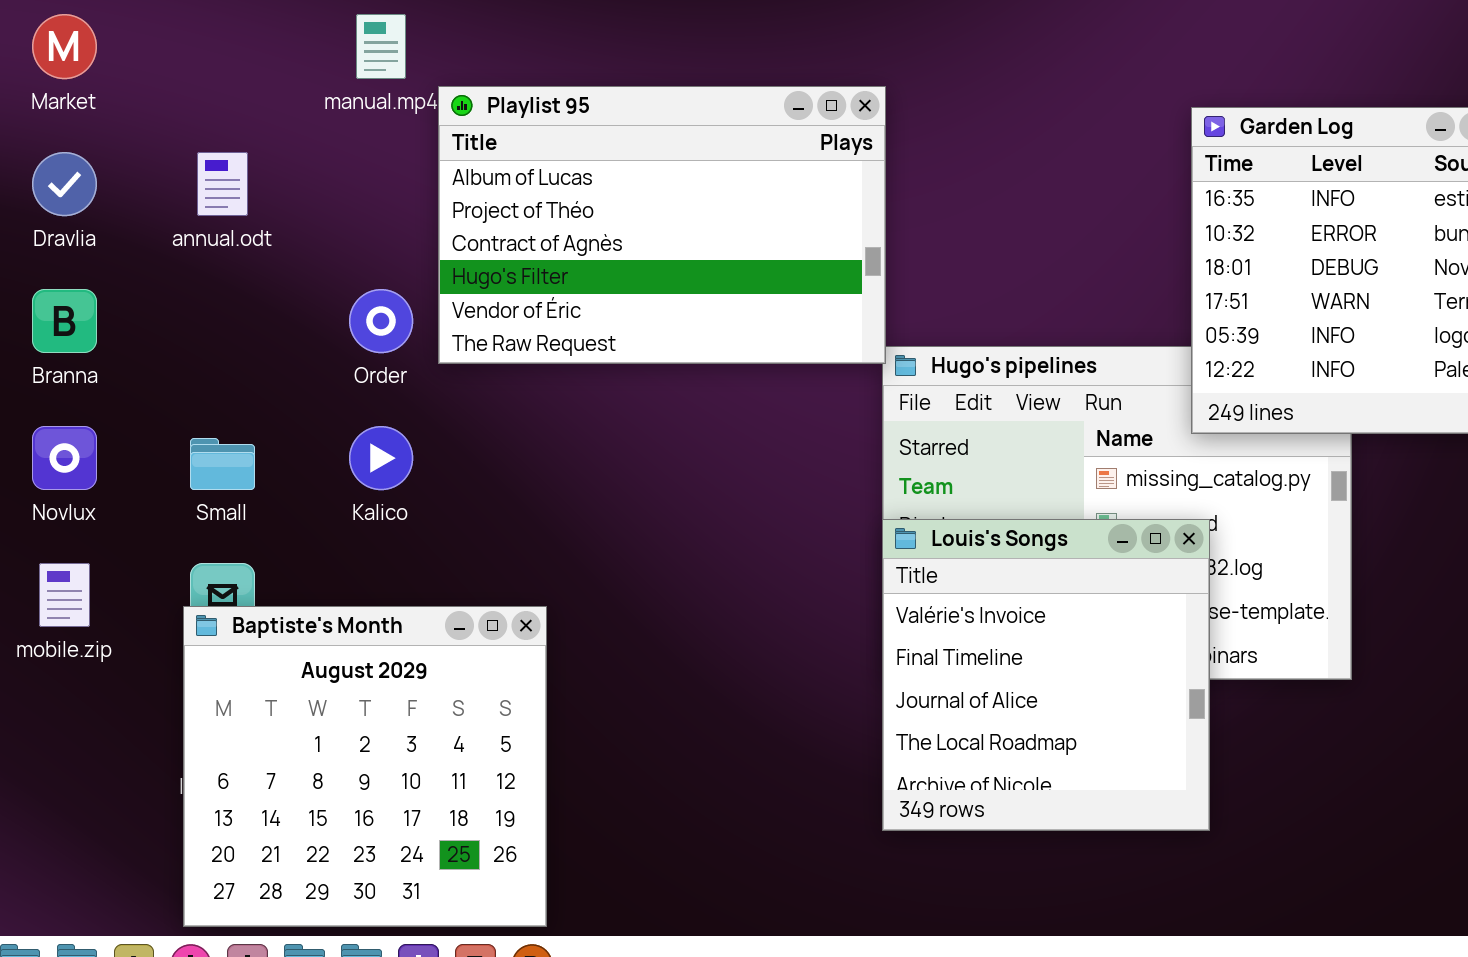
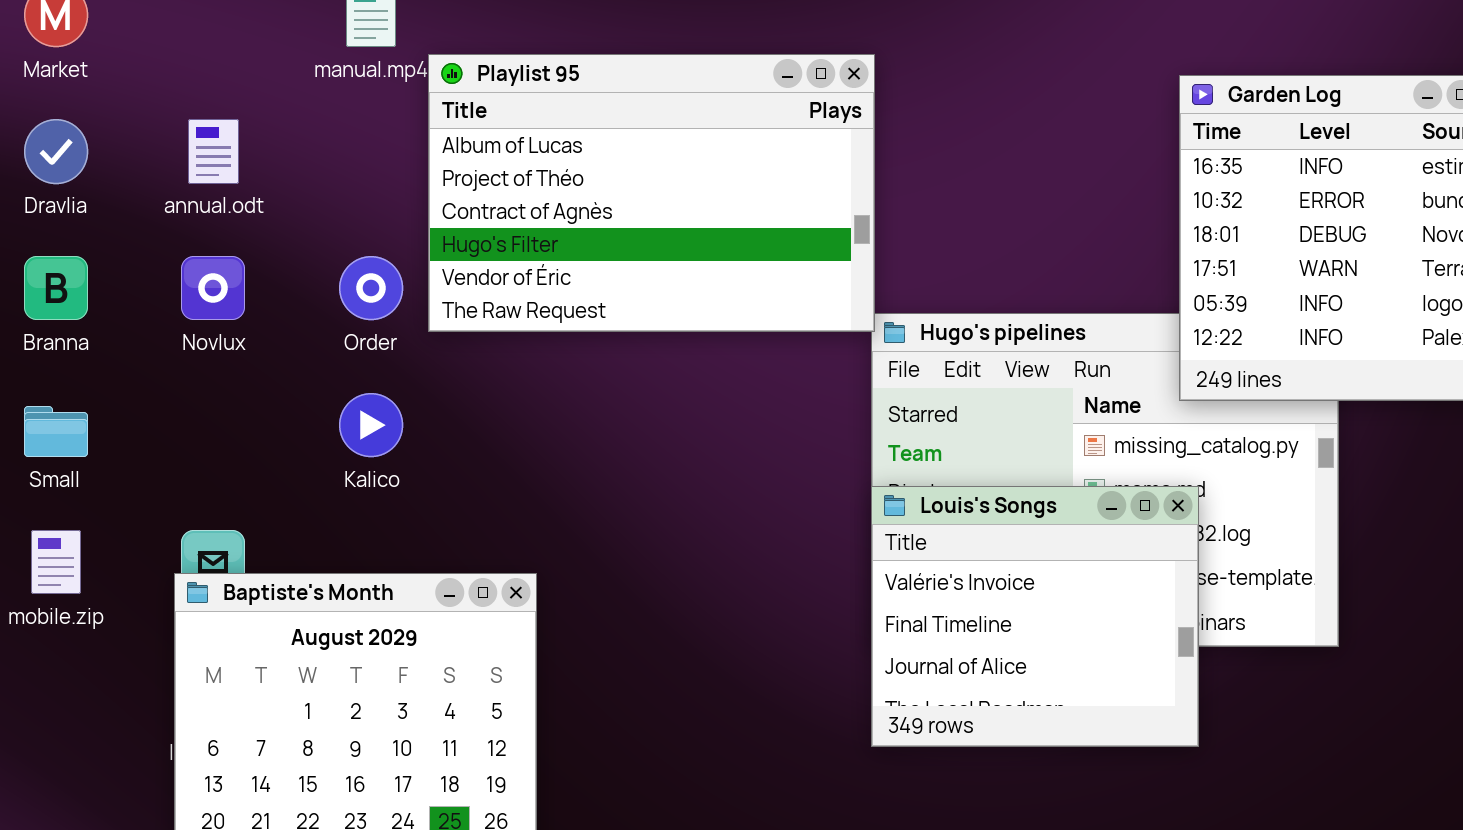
Novlux: [32,426,97,490] -> [181,256,245,320], moved
Small: [190,438,255,490] -> [24,406,88,457], moved
Louis's Songs: [882,519,1210,831] -> [871,486,1199,747], resized

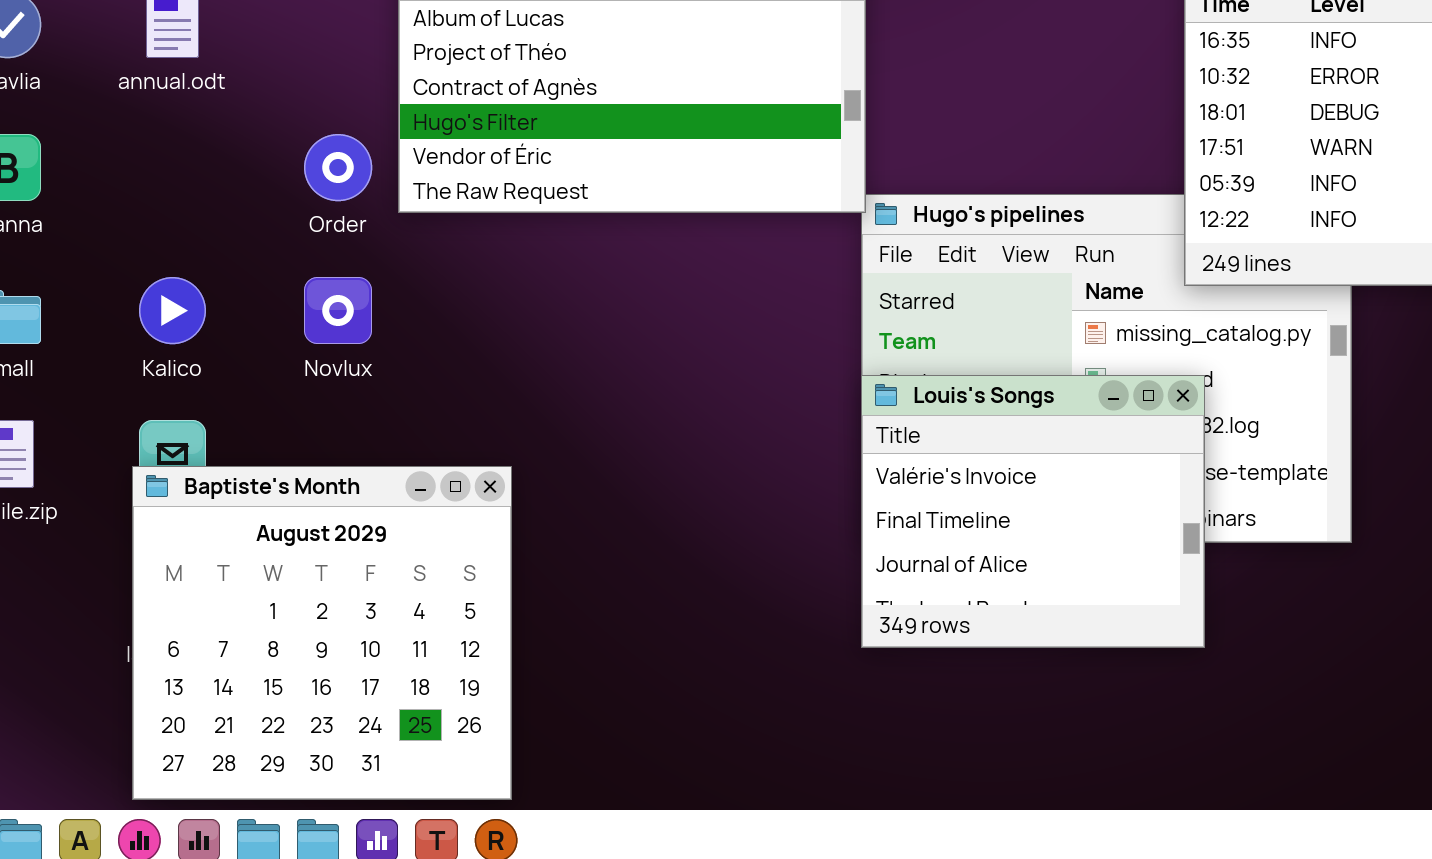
Novlux: [181,256,245,320] -> [304,277,372,344], moved
Kalico: [339,393,403,457] -> [139,277,206,344], moved

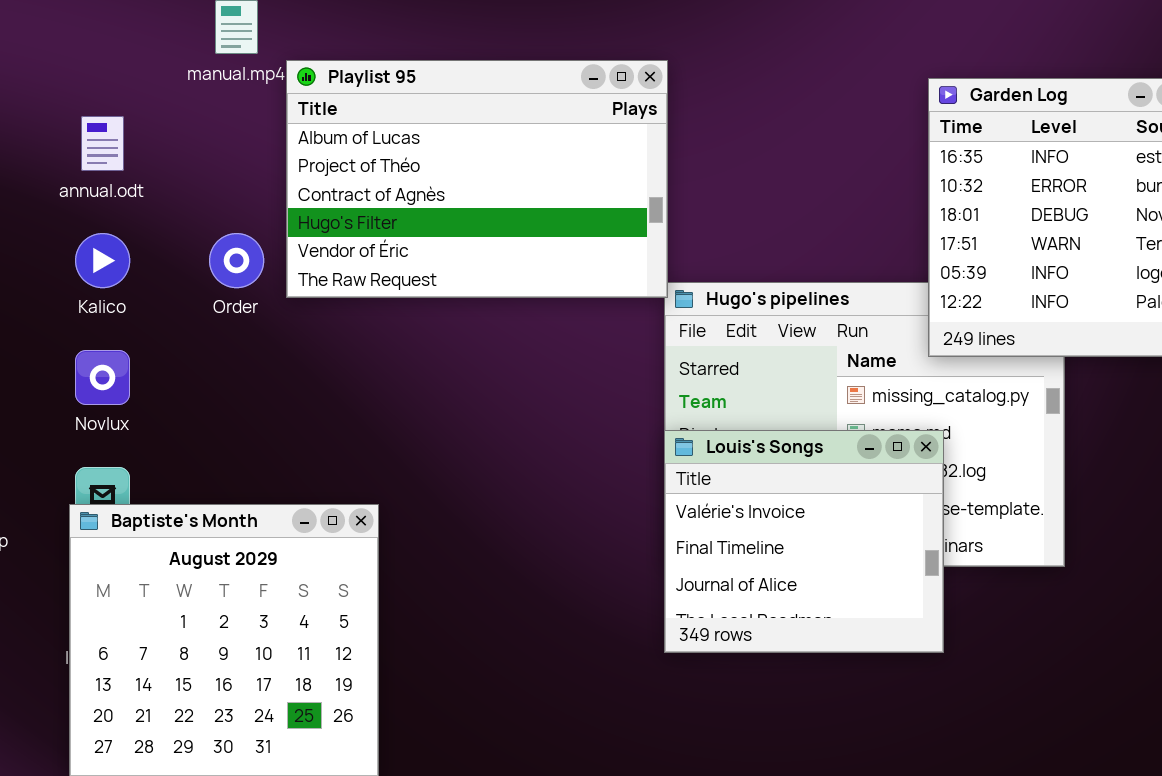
Kalico: [139,277,206,344] -> [75,233,130,288], moved
Novlux: [304,277,372,344] -> [75,350,130,405], moved

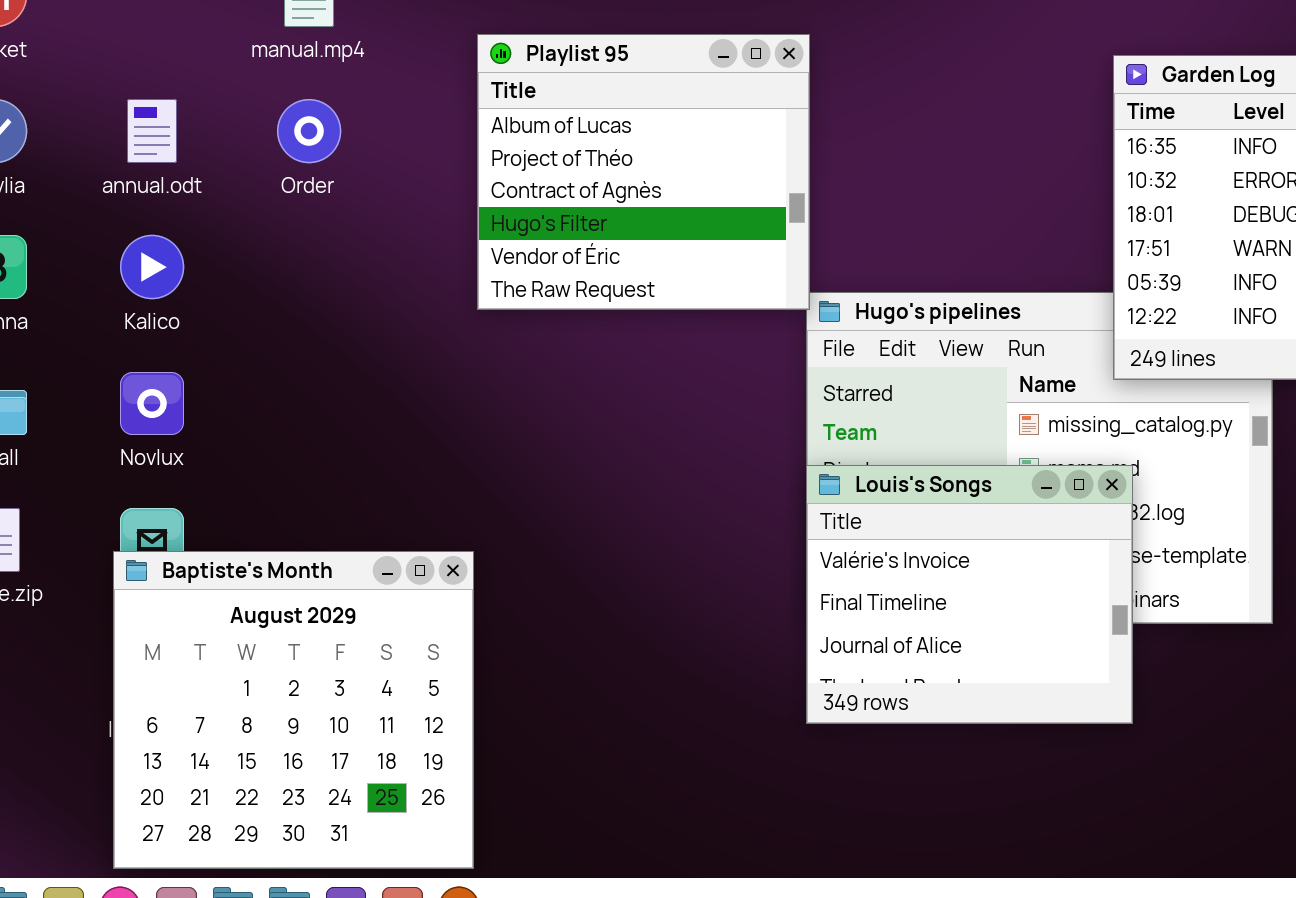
Playlist 95: [286,60,668,298] -> [477,34,810,310], resized
Order: [209,233,264,288] -> [277,99,341,163], moved

